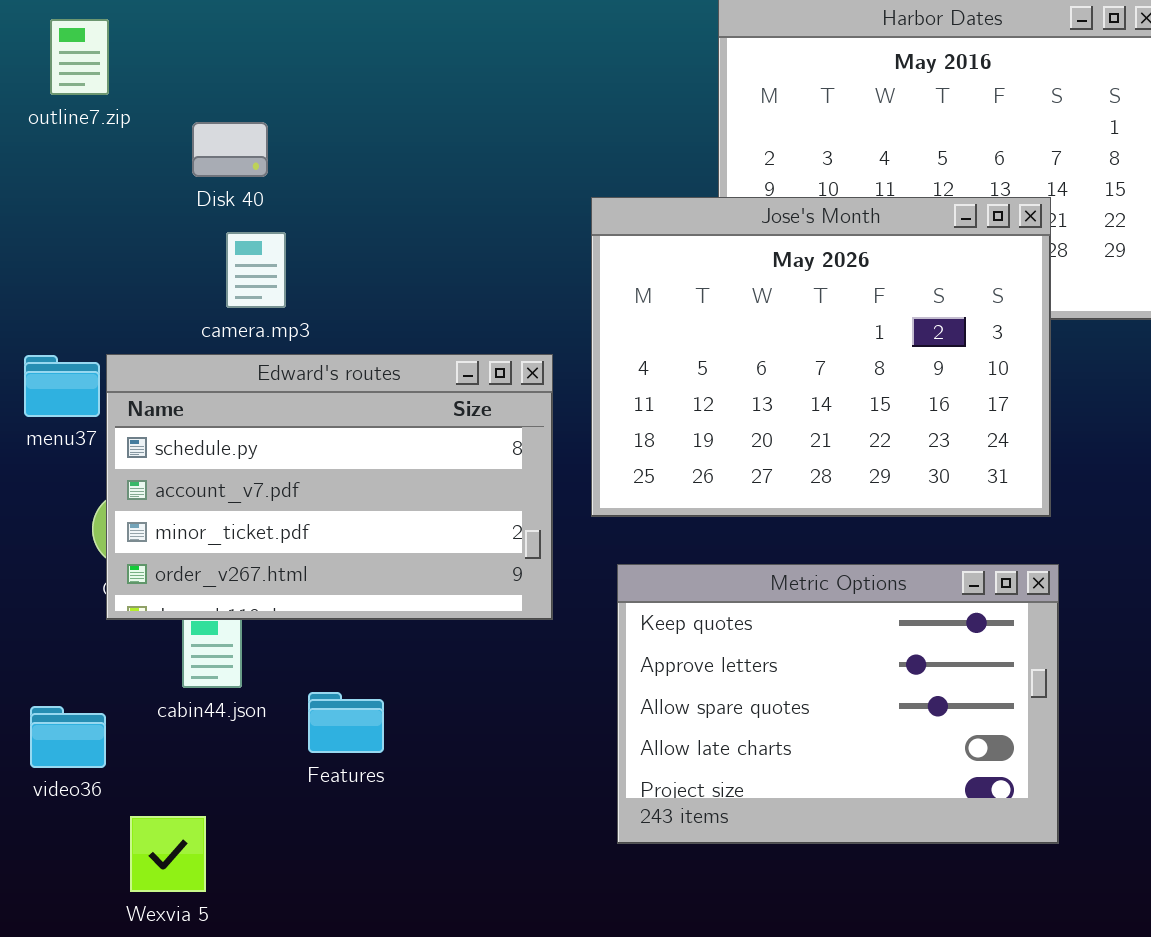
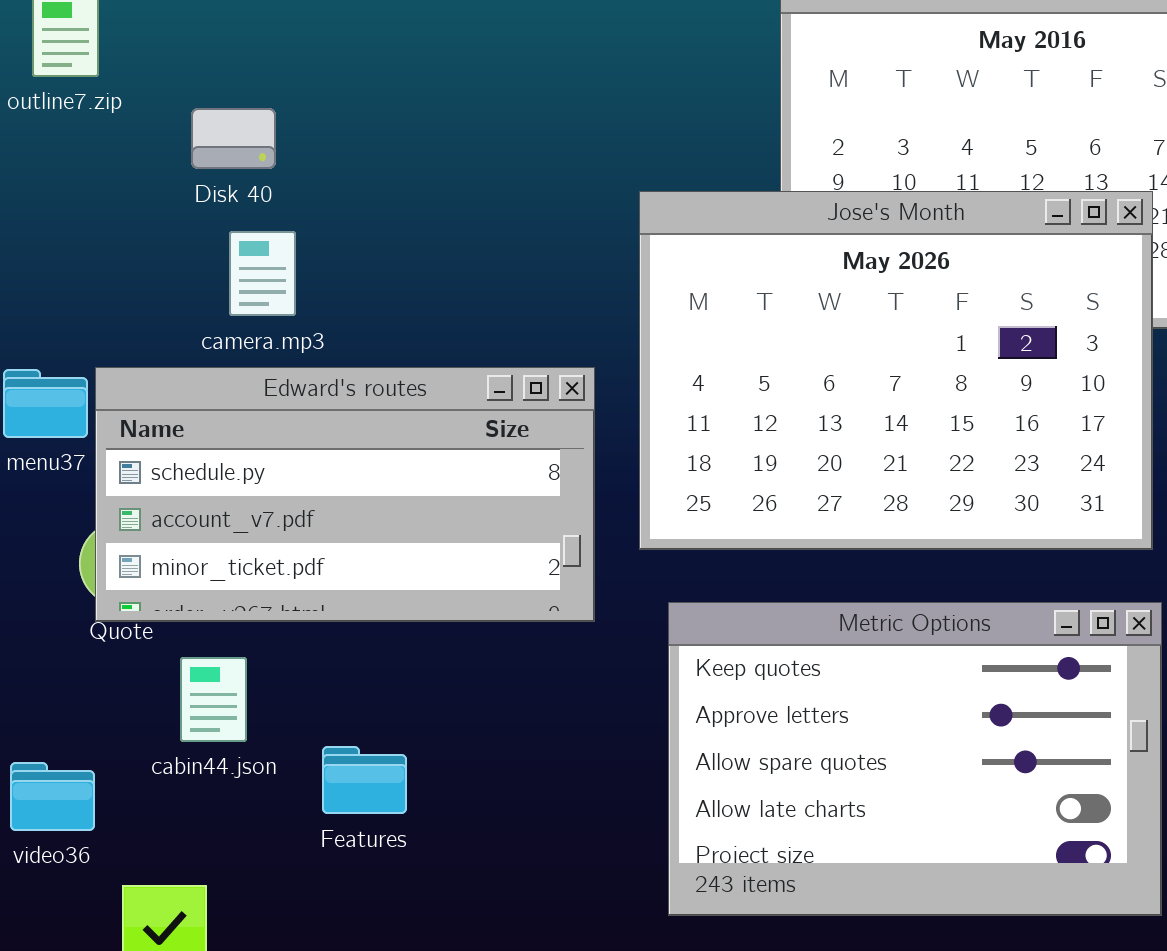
Edward's routes: [106,354,553,620] -> [95,367,595,622], resized

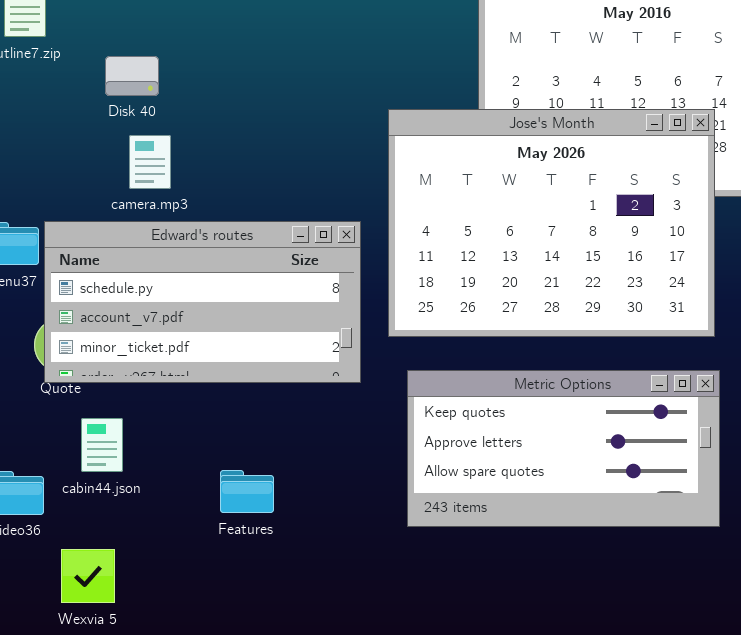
Metric Options: [668,602,1162,916] -> [407,370,720,527], resized
cabin44.json: [180,657,247,742] -> [81,418,123,472], moved
Features: [322,746,407,814] -> [220,470,274,513], moved

